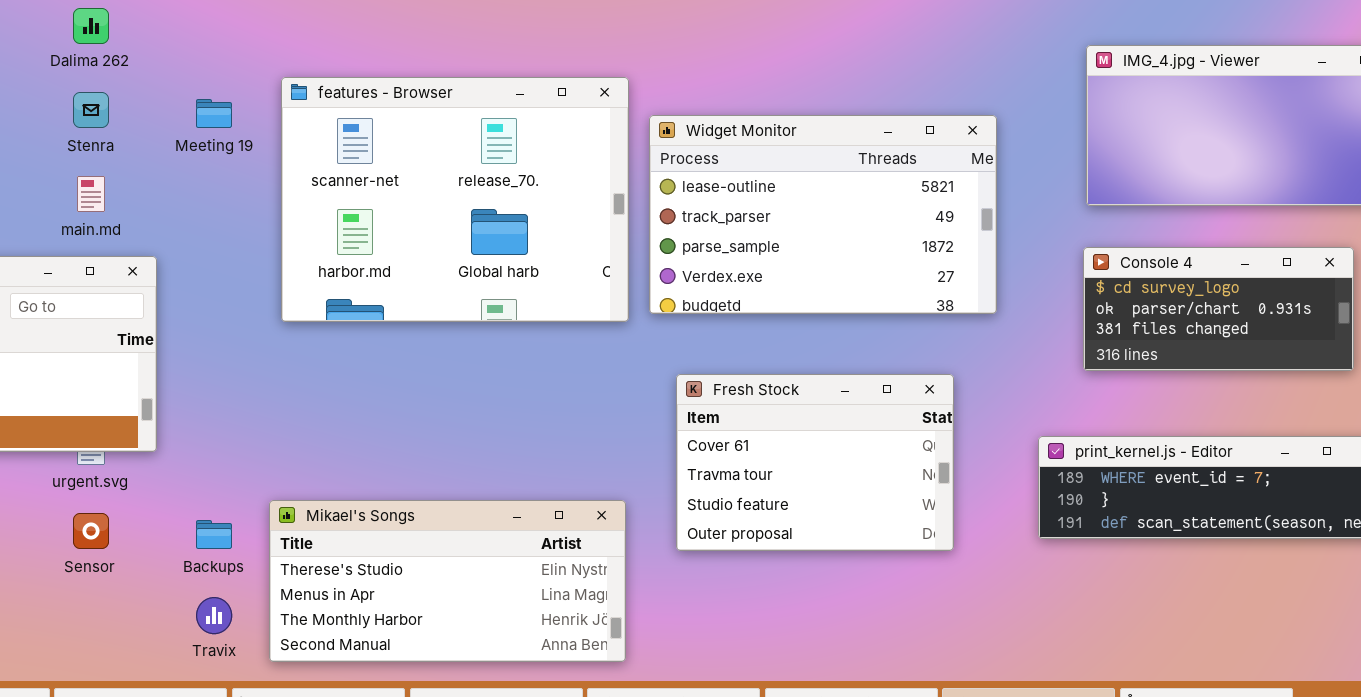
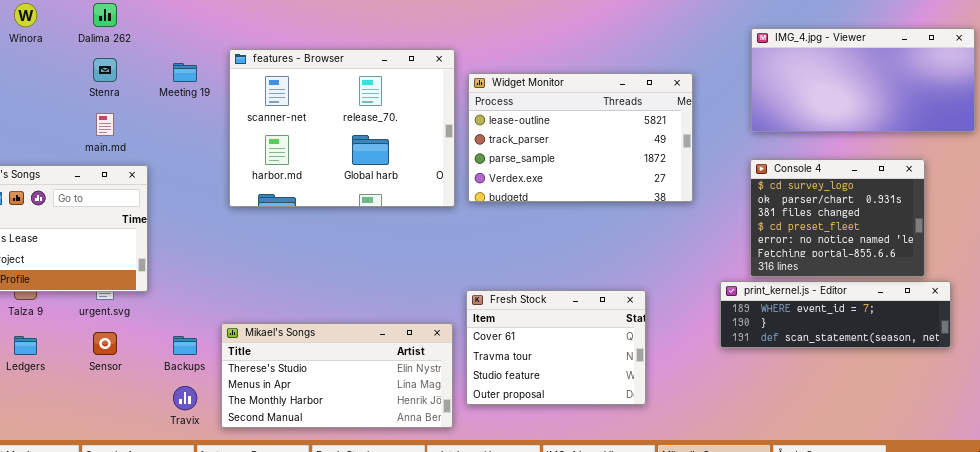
Console 4: [1083,247,1354,371] -> [750,159,925,277], resized
Fresh Stock: [676,374,954,551] -> [466,290,646,405], moved

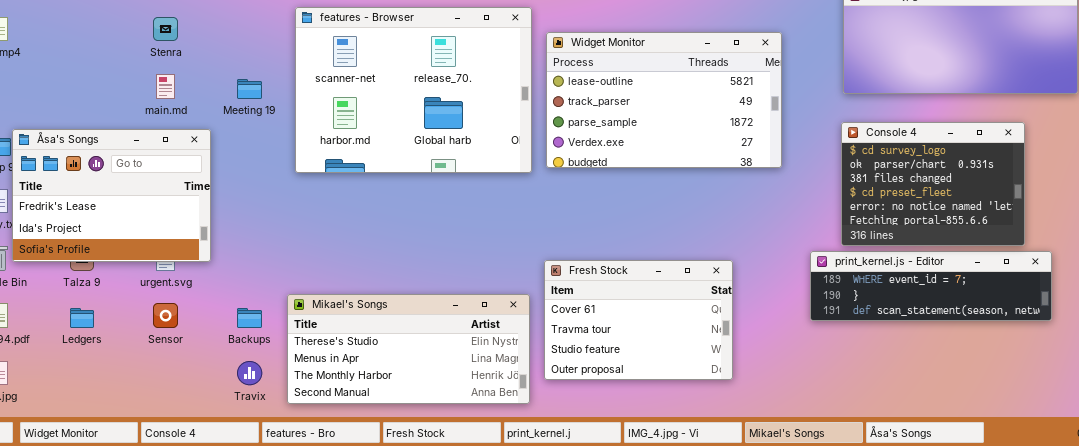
Meeting 19: [173,63,197,82] -> [237,79,262,99], moved

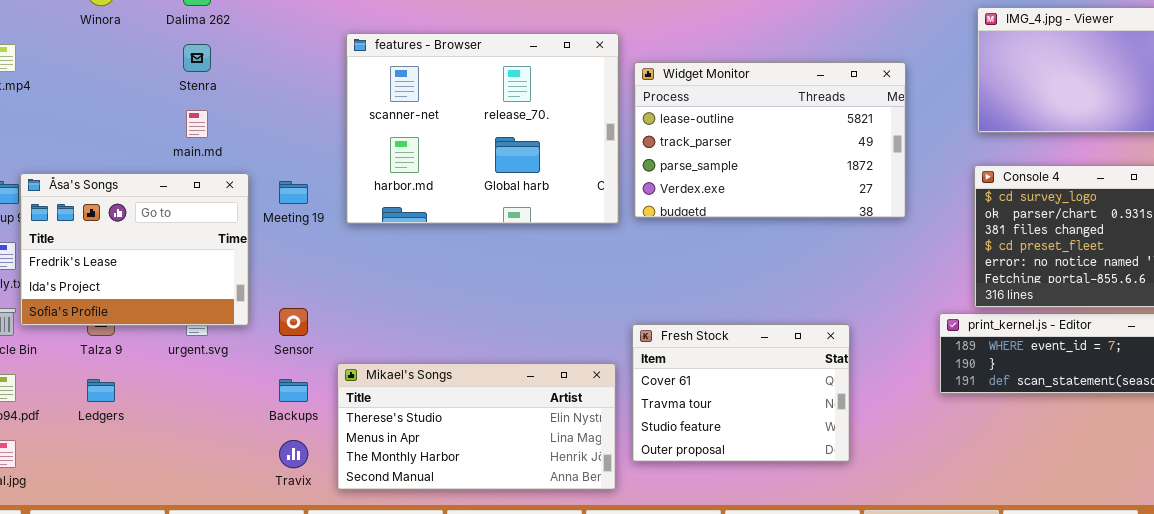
Meeting 19: [237,79,262,99] -> [279,181,308,204], moved
Sensor: [153,303,178,328] -> [279,308,308,336], moved

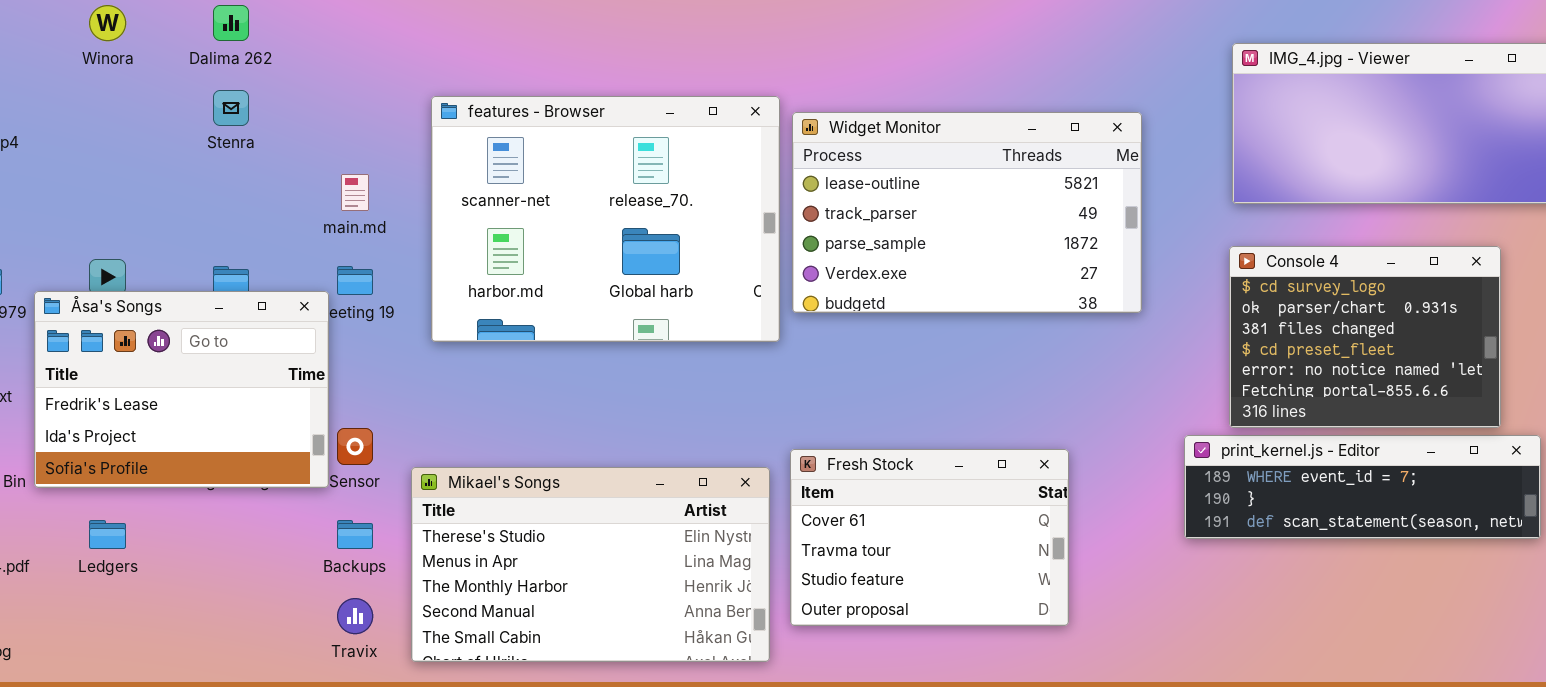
features - Browser: [346,33,619,224] -> [431,96,780,342], moved
main.md: [186,110,208,138] -> [341,174,369,211], moved
Åsa's Songs: [20,173,249,326] -> [34,291,329,488], moved
Mikael's Songs: [337,363,616,490] -> [411,467,770,662], resized

